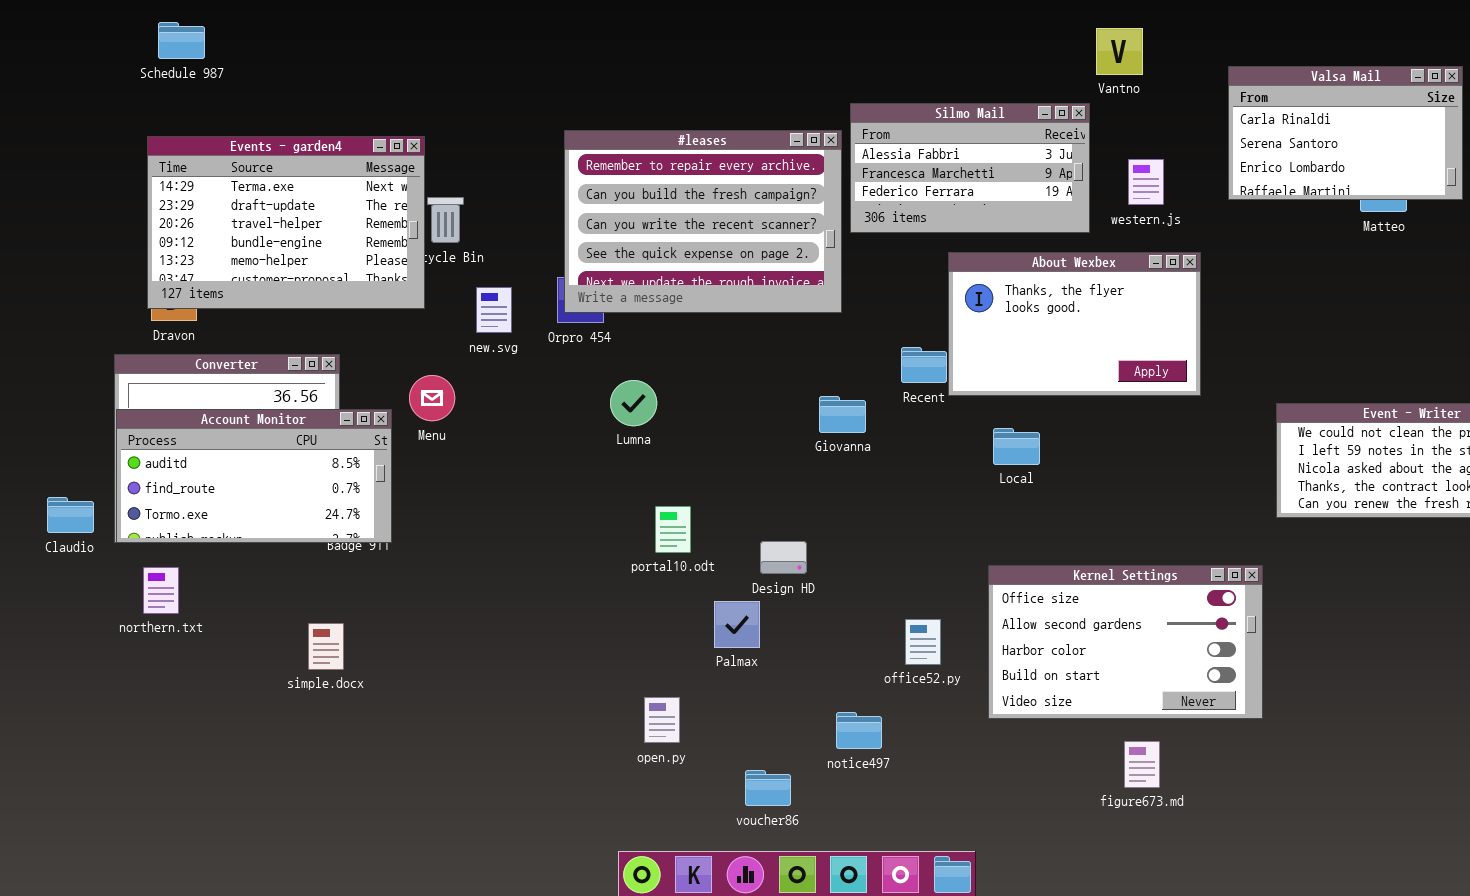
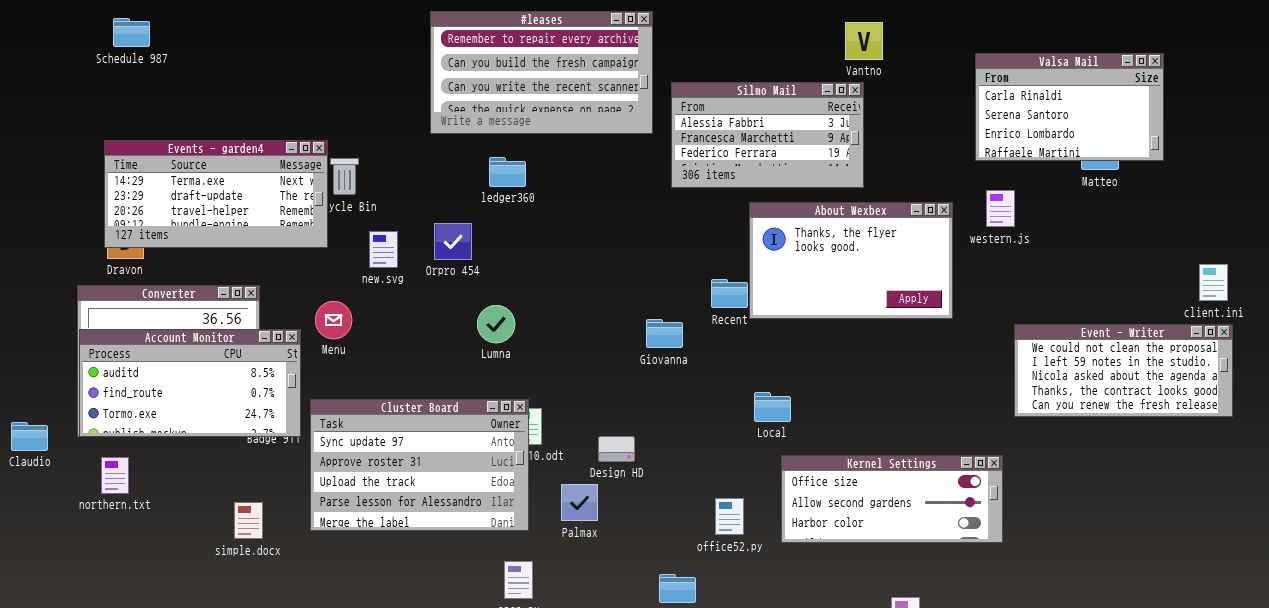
Vantno: [1096,28,1143,75] -> [845,22,883,60], moved
#leases: [564,130,842,313] -> [430,11,653,134], moved, resized
Events - garden4: [147,136,425,309] -> [104,140,328,248], resized
western.js: [1128,159,1164,205] -> [986,190,1015,227], moved
Local: [993,428,1040,465] -> [754,392,791,422], moved
Cluster Board: none -> [310,399,529,531], opened
Claudio: [47,497,94,533] -> [11,422,48,451], moved
Kernel Settings: [988,565,1263,719] -> [781,455,1003,543], resized

